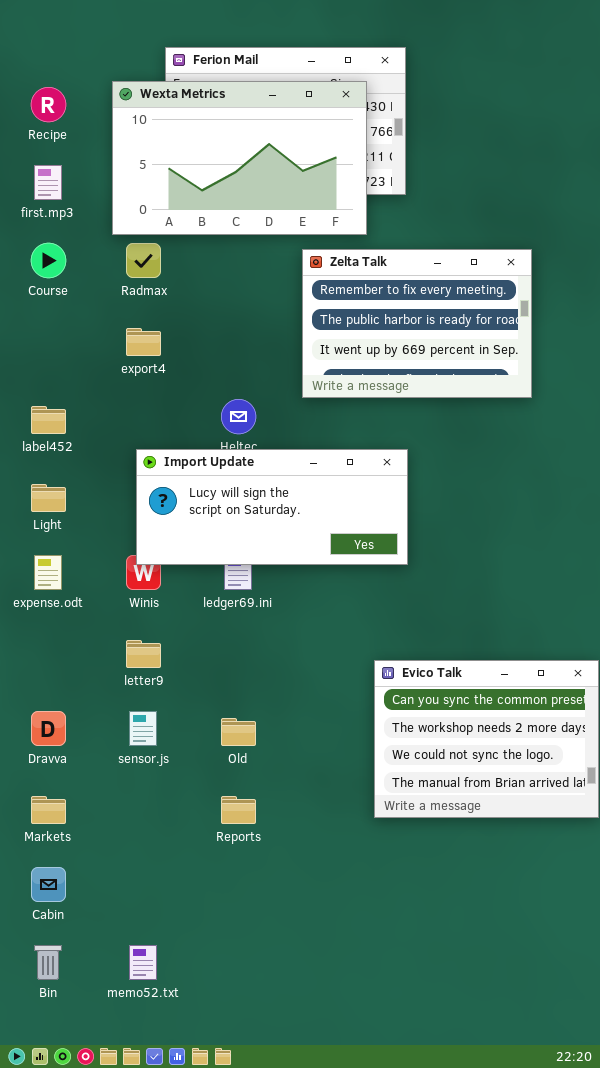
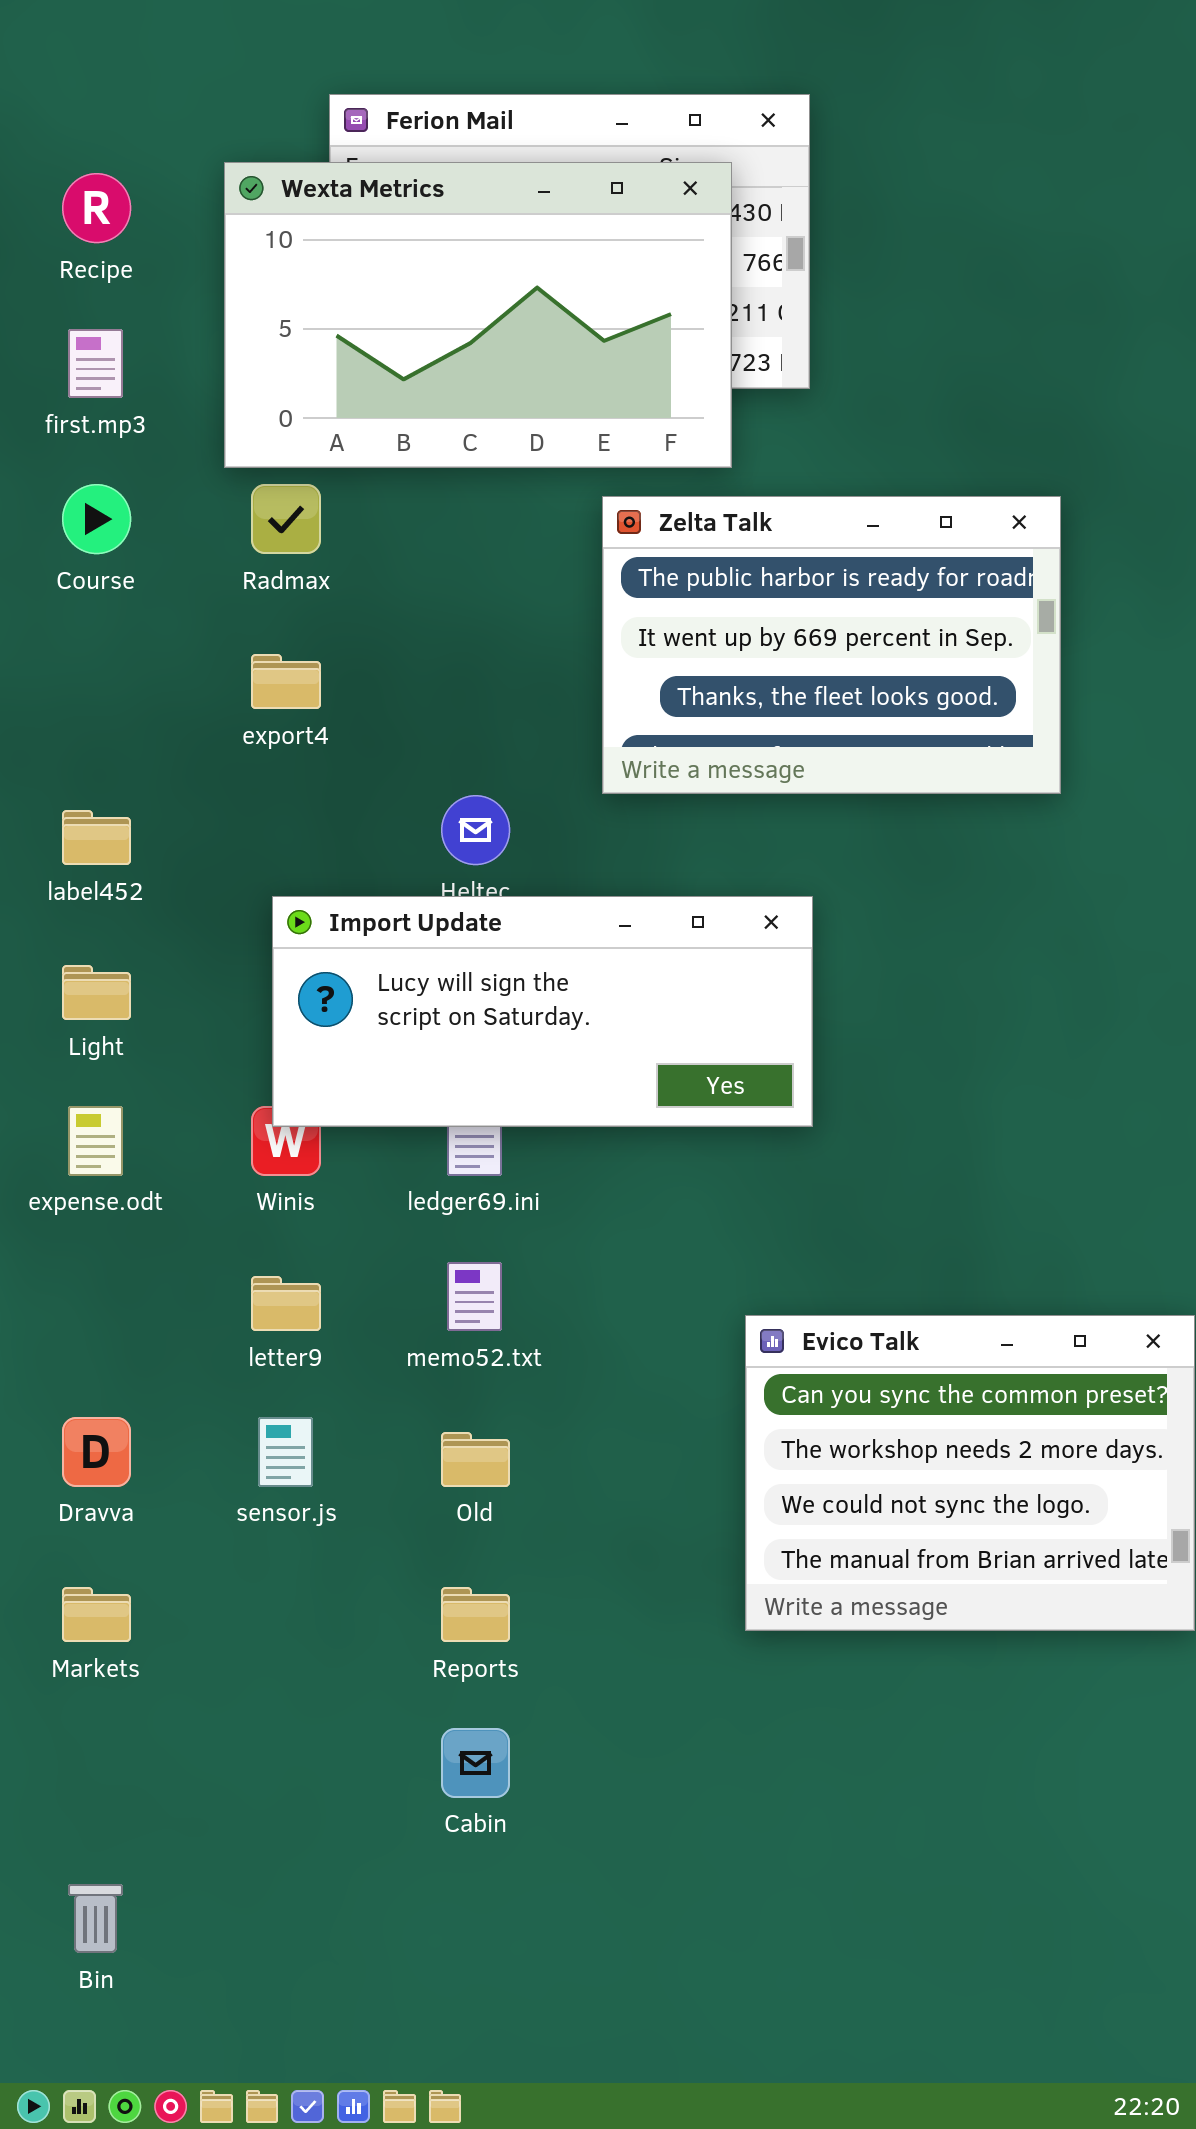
Zelta Talk: [302,249,532,398] -> [602,496,1061,794], scrolled down 1 row
Cabin: [31,867,66,902] -> [441,1728,510,1798], moved
memo52.txt: [129,945,157,980] -> [447,1262,502,1331], moved

